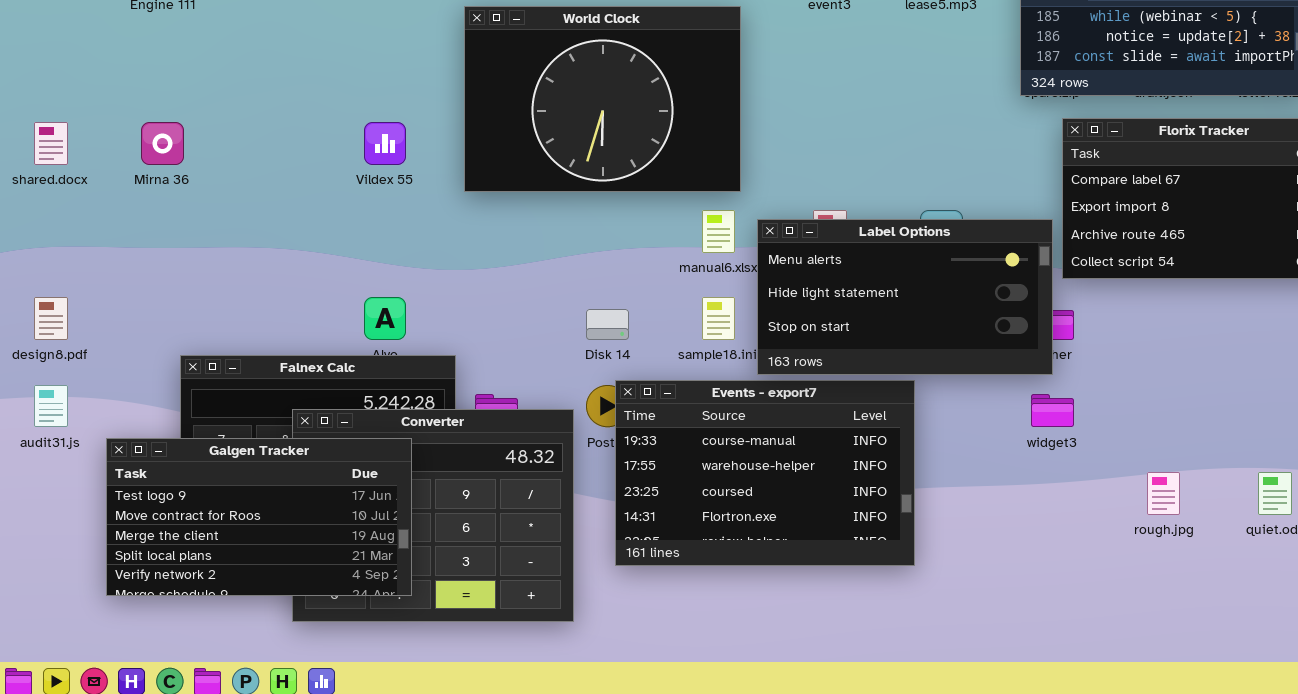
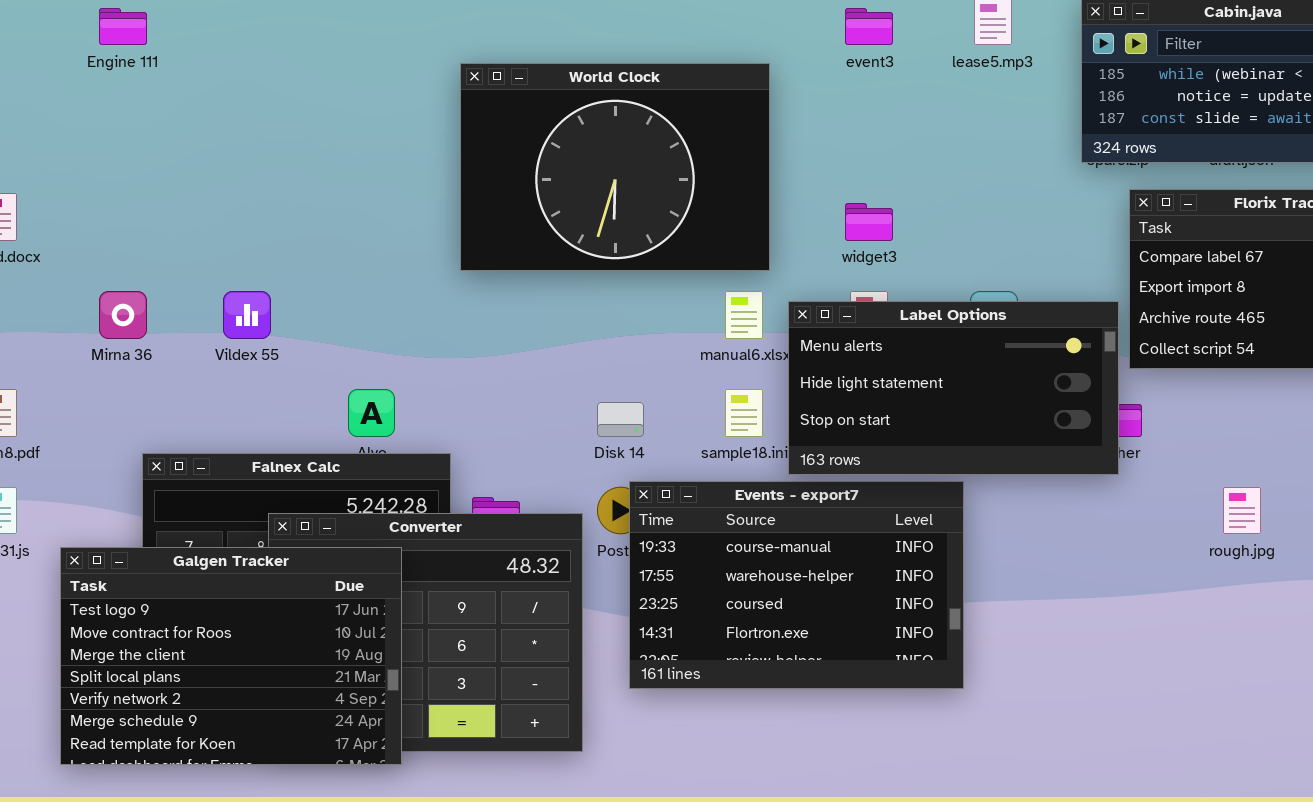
Mirna 36: [141,122,184,165] -> [99,291,147,339], moved
Vildex 55: [364,122,406,165] -> [223,291,271,339], moved
widget3: [1031,394,1074,427] -> [845,203,893,241], moved
Galgen Tracker: [106,438,412,596] -> [60,547,402,765], resized
rough.jpg: [1147,472,1180,515] -> [1223,487,1261,534], moved

